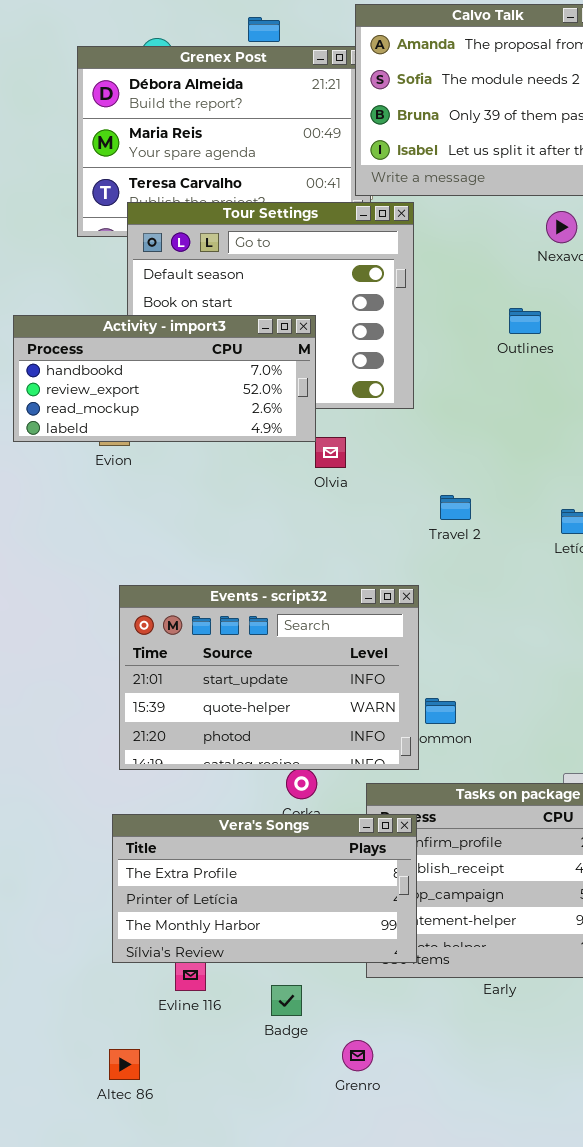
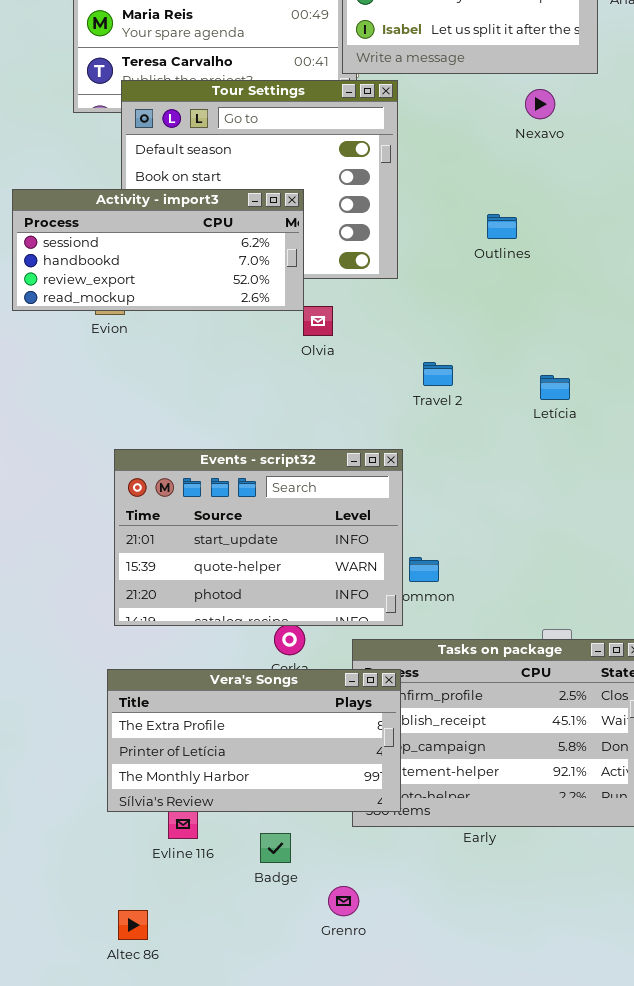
Outlines: [509,308,541,334] -> [487,214,517,239], moved
Activity - import3: [13,315,316,442] -> [12,189,304,311], scrolled up 1 row
Altec 86: [109,1049,140,1080] -> [118,910,148,940], moved

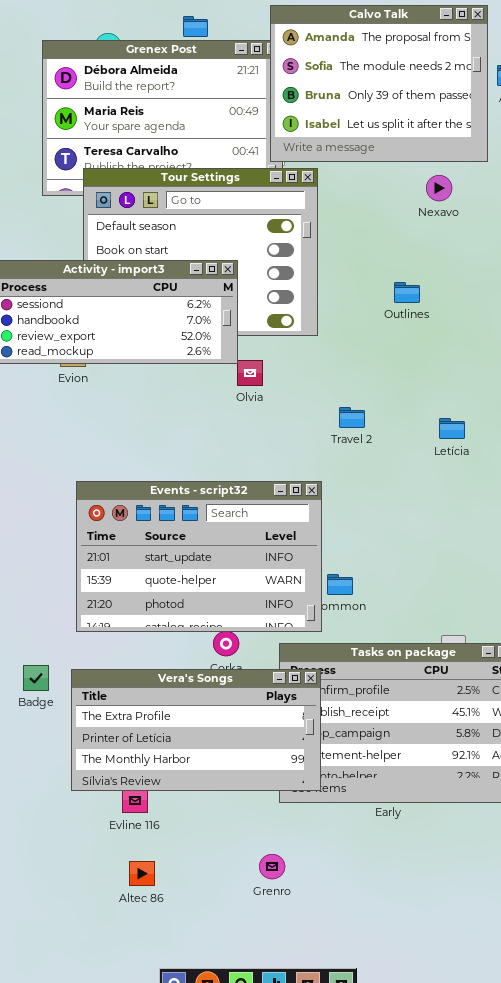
Badge: [260,833,291,863] -> [23,665,49,691], moved
Altec 86: [118,910,148,940] -> [129,861,155,886], moved

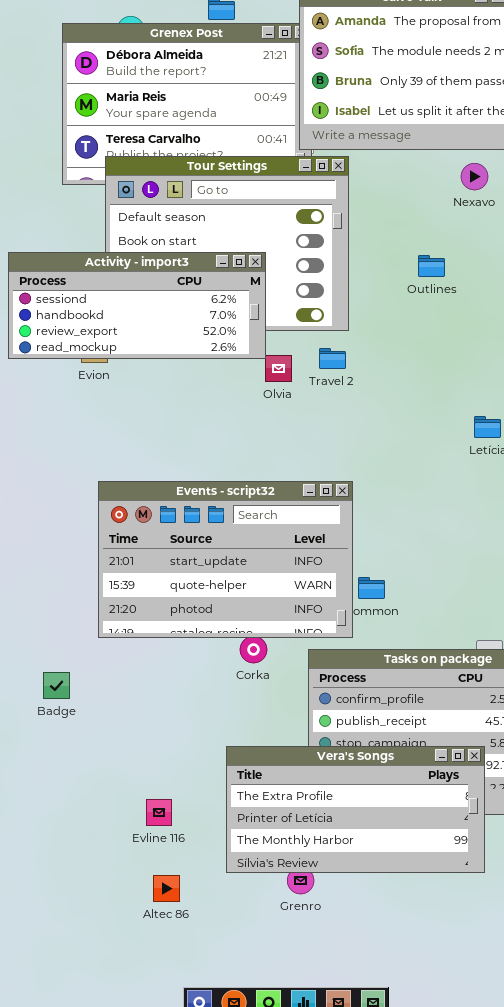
Outlines: [394,282,420,303] -> [418,255,445,277], moved
Travel 2: [339,407,365,428] -> [319,348,346,369], moved
Vera's Songs: [71,669,321,791] -> [226,746,485,873], moved

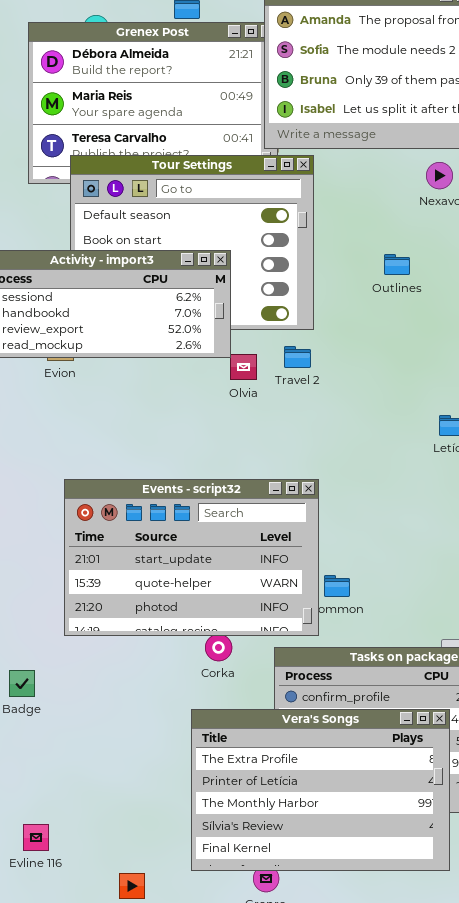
Vera's Songs: [226,746,485,873] -> [191,709,450,871], resized
Evline 116: [146,799,172,826] -> [23,824,49,851], moved

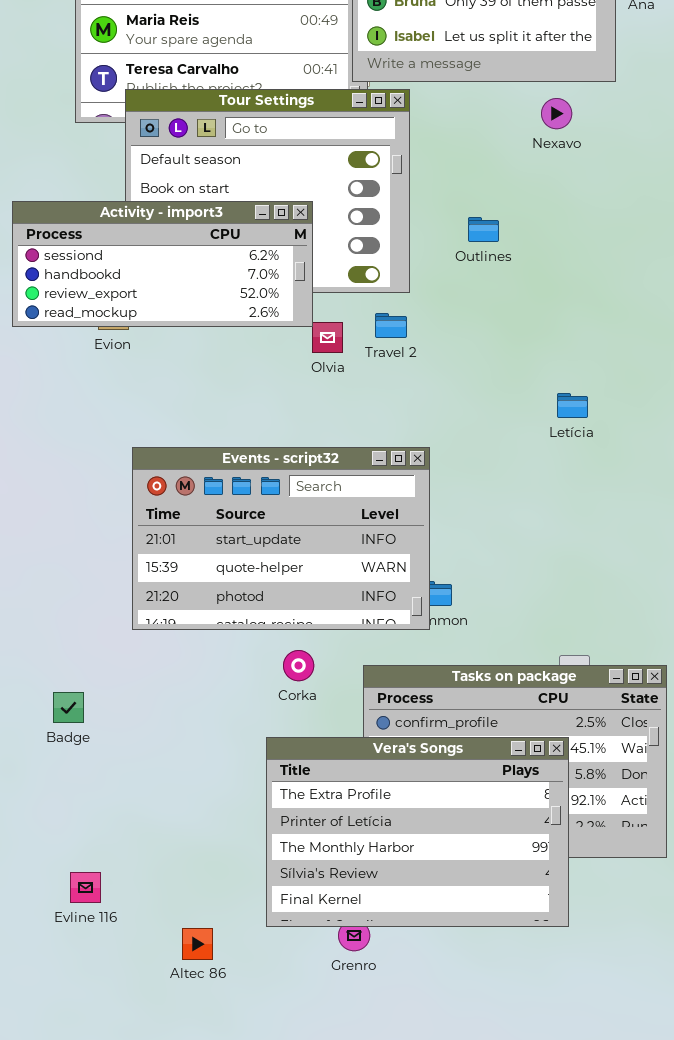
Outlines: [384,254,410,275] -> [468,217,499,242], moved
Events - script32: [64,479,319,636] -> [132,447,430,630], moved

